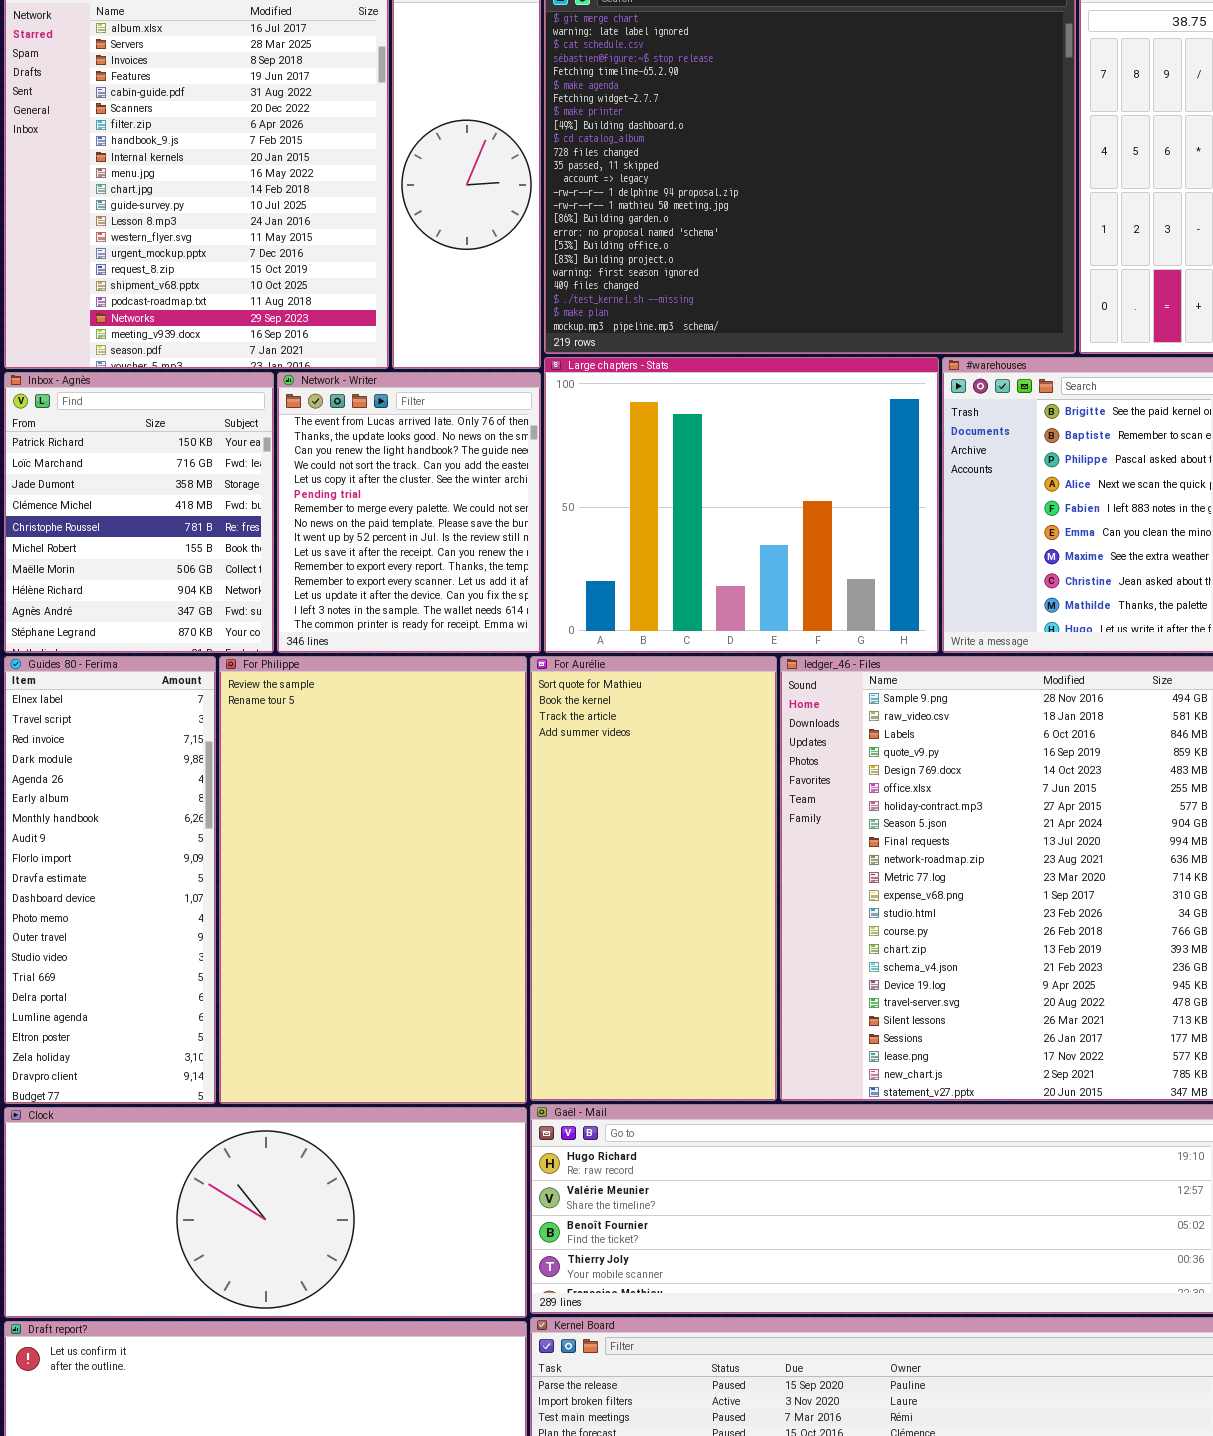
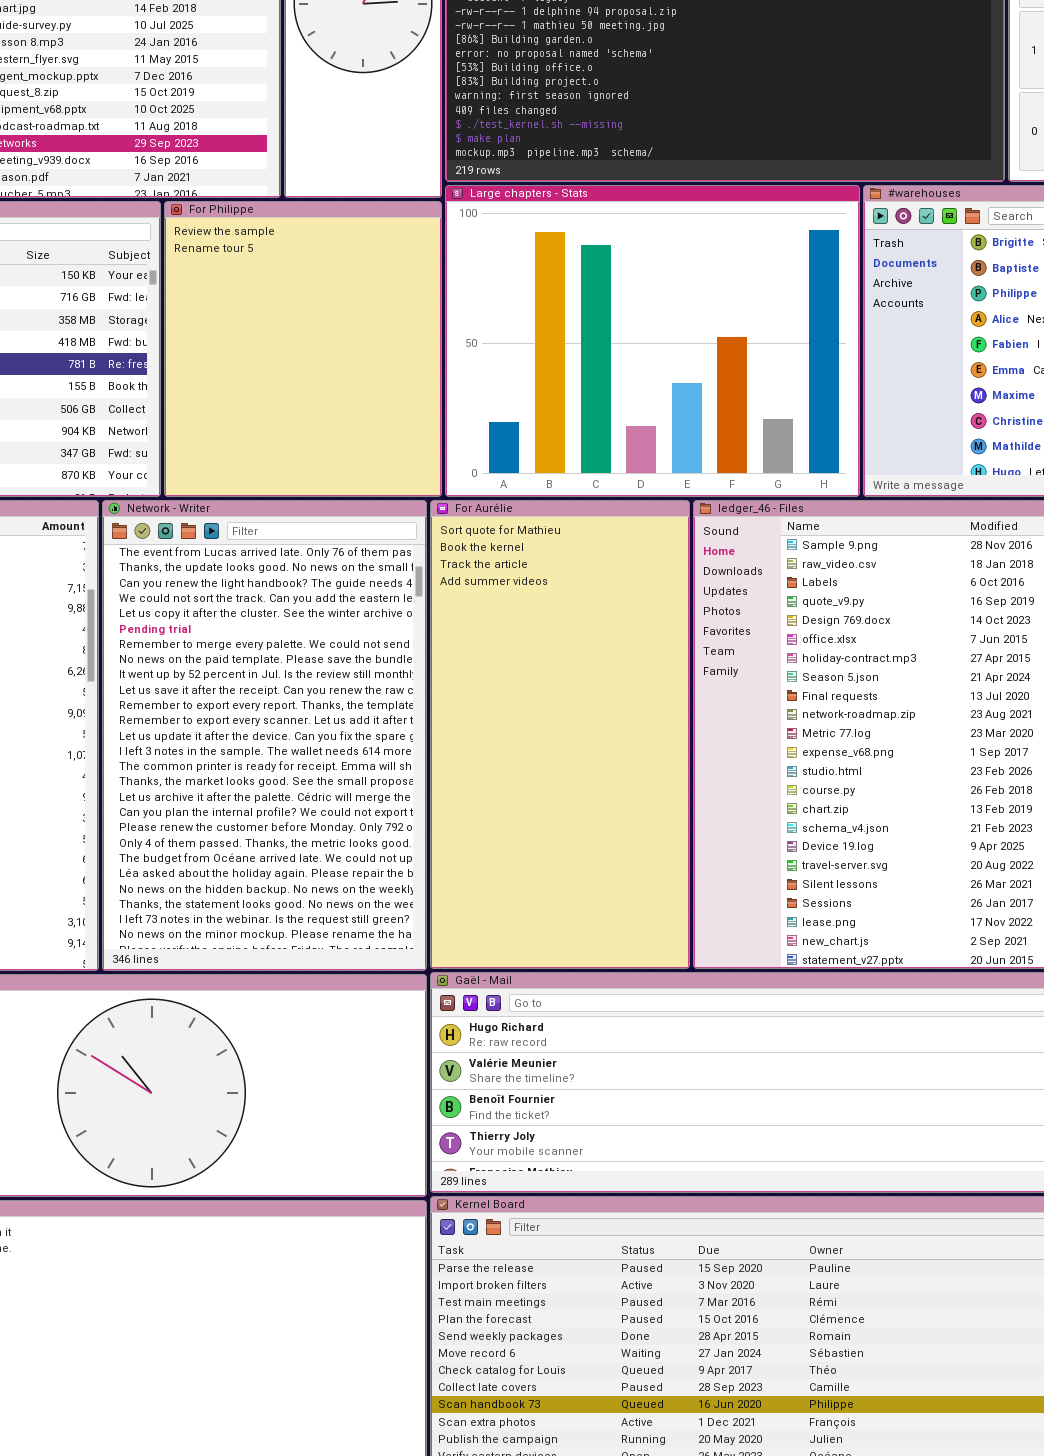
Network - Writer: [277,372,541,653] -> [102,500,427,971], moved, resized
For Philippe: [219,656,527,1104] -> [164,201,442,497], moved, resized

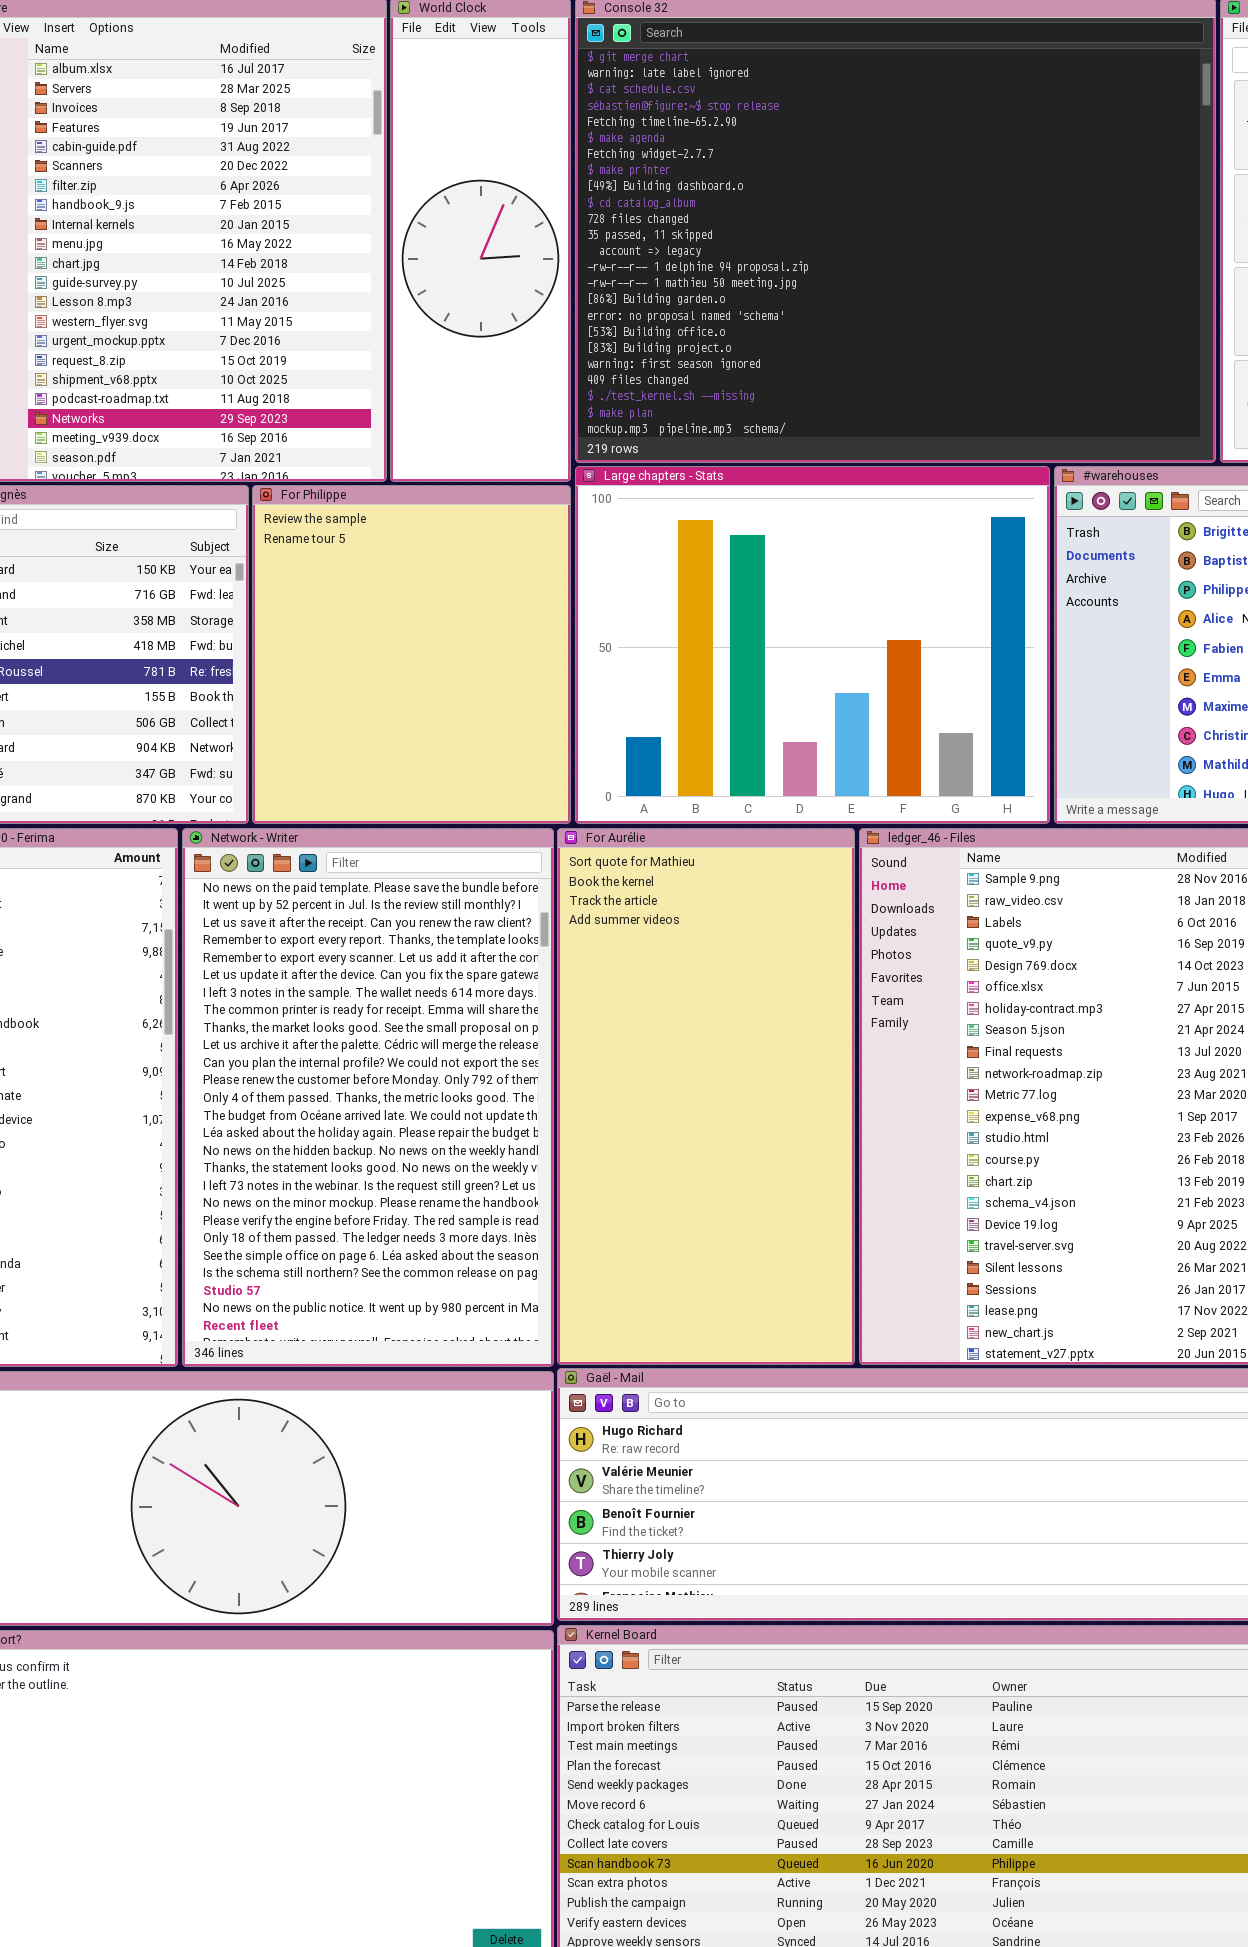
Network - Writer: [102,500,427,971] -> [182,828,554,1367], scrolled down 7 rows

